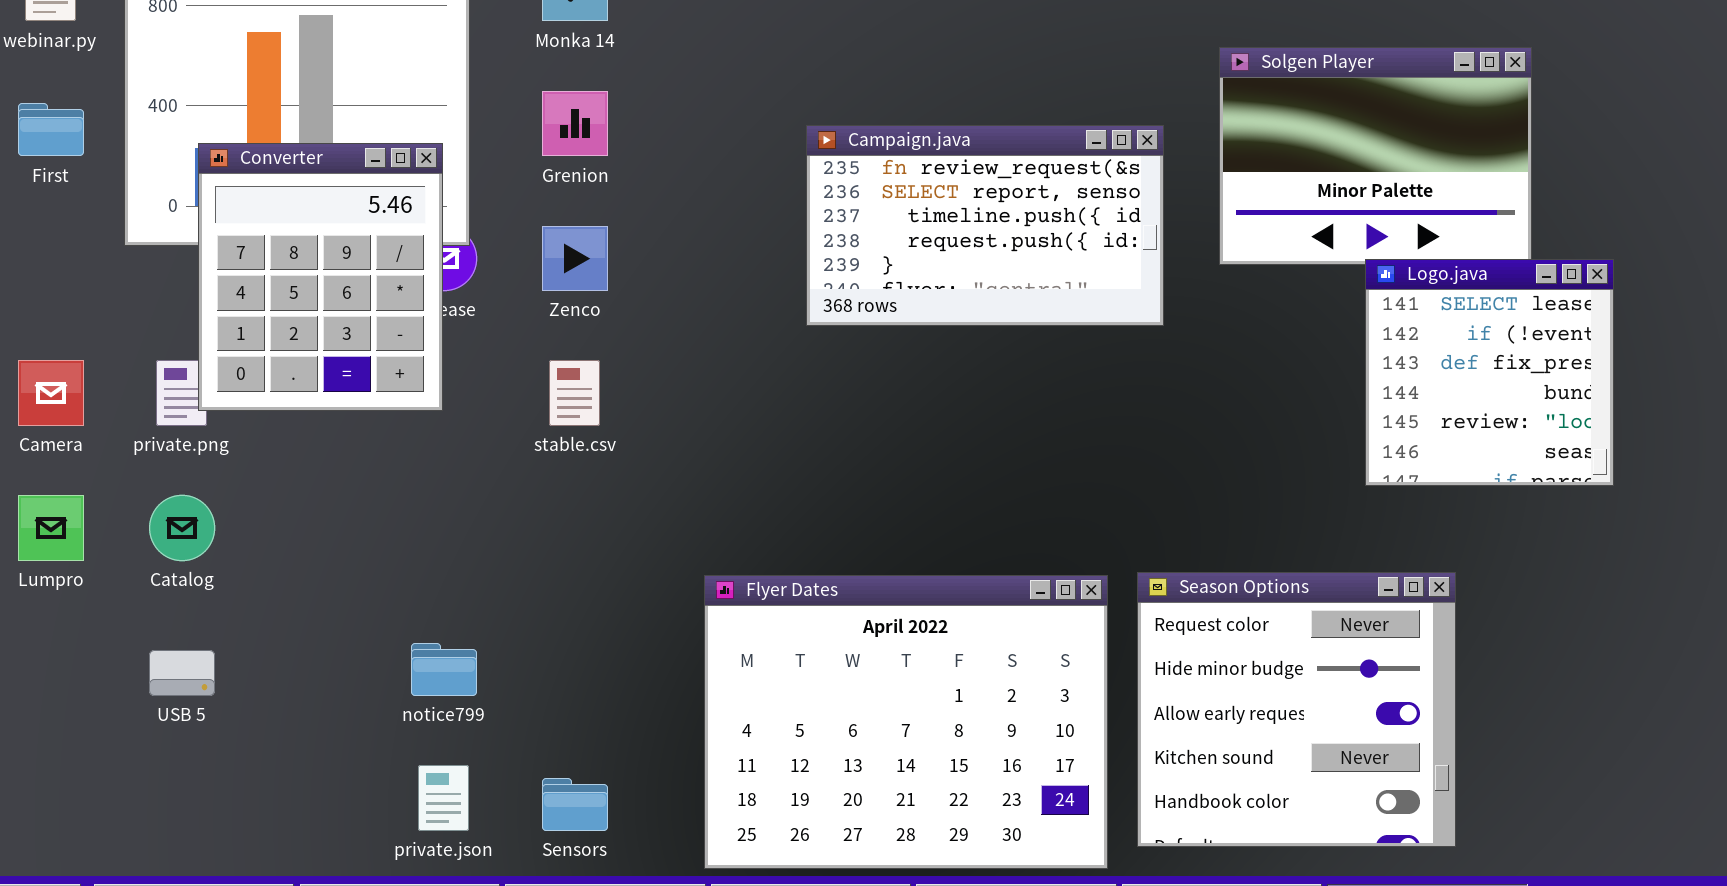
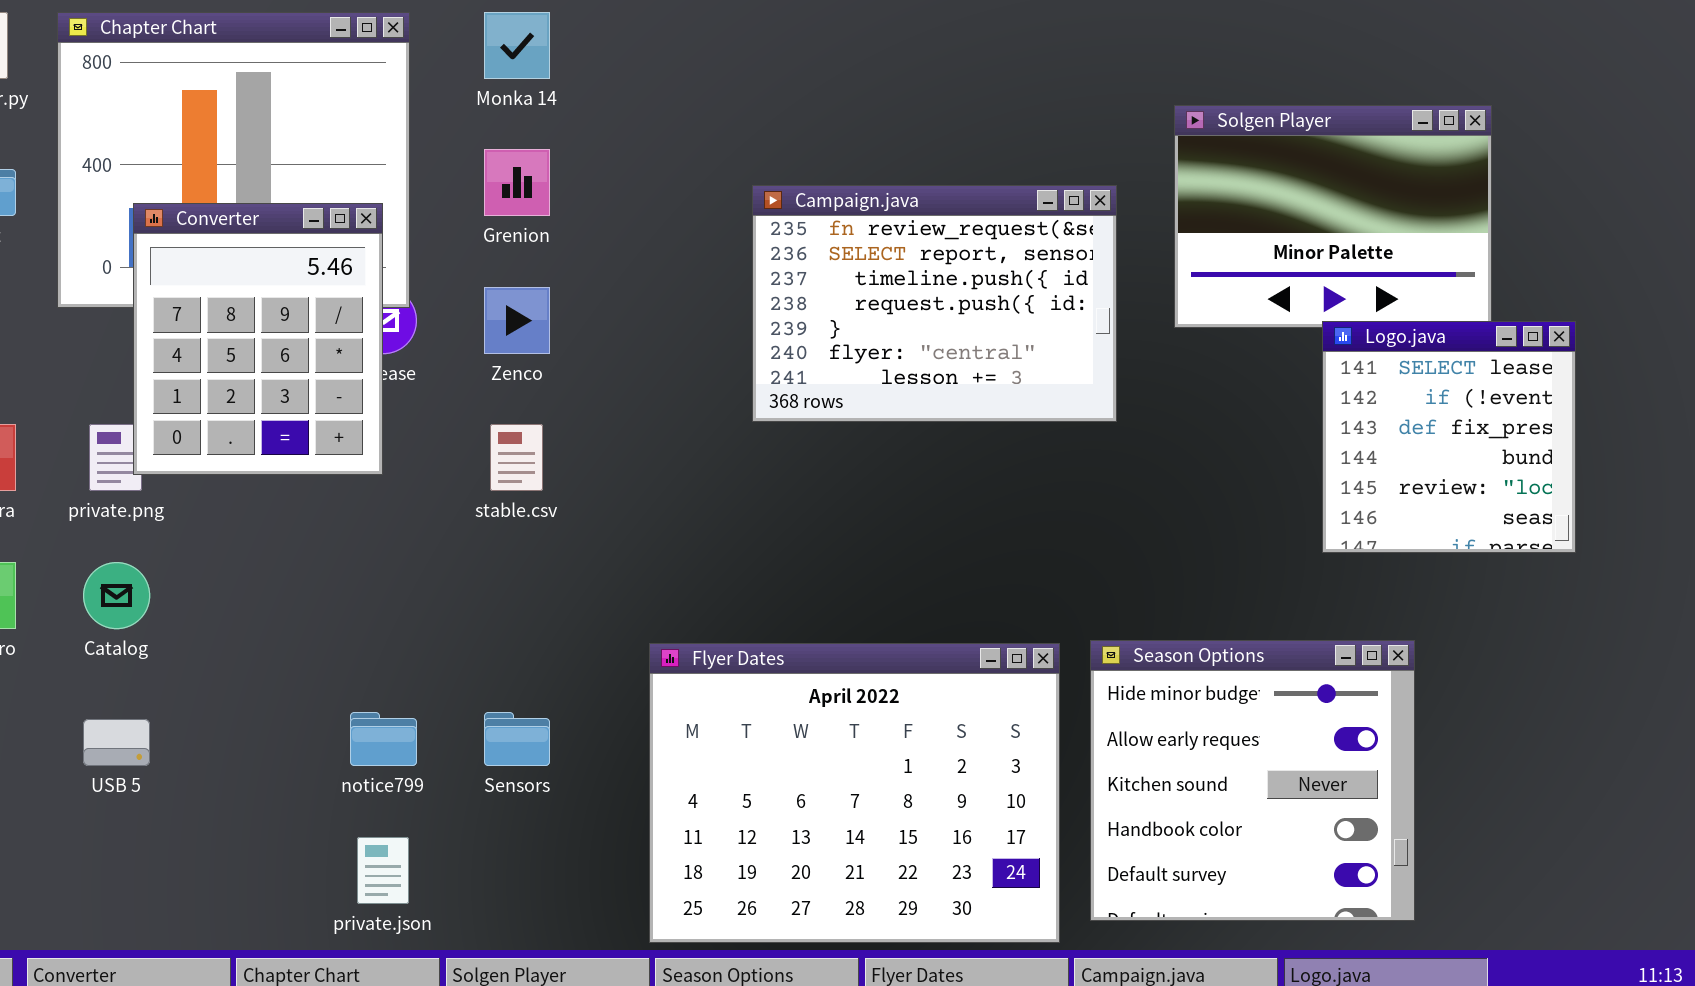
Campaign.java: [806,125,1164,326] -> [752,185,1117,422], resized
Season Options: [1137,572,1456,847] -> [1090,640,1415,921], scrolled down 1 row
Sensors: [542,778,608,831] -> [484,712,550,766], moved

